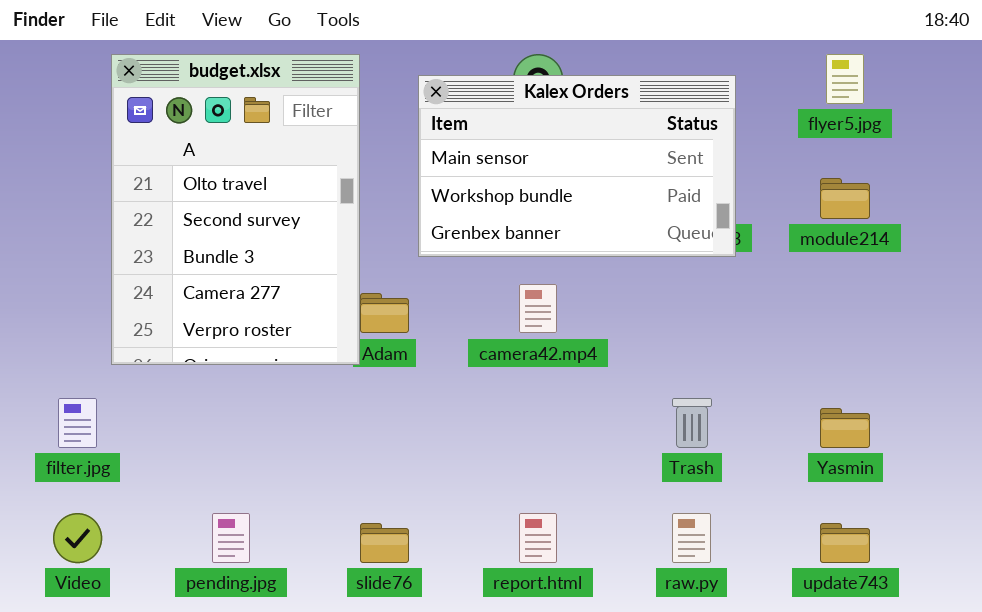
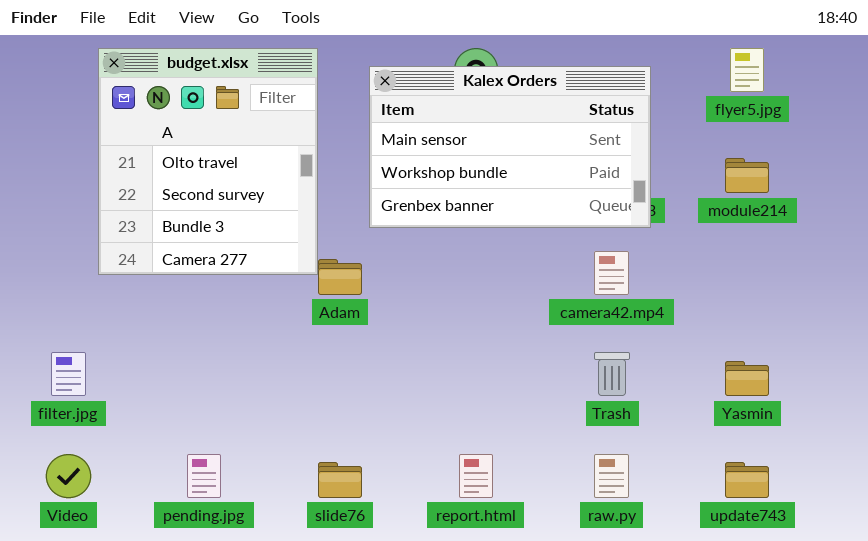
budget.xlsx: [111,54,360,365] -> [98,48,318,275], resized
camera42.mp4: [519,284,557,333] -> [594,251,629,295], moved

